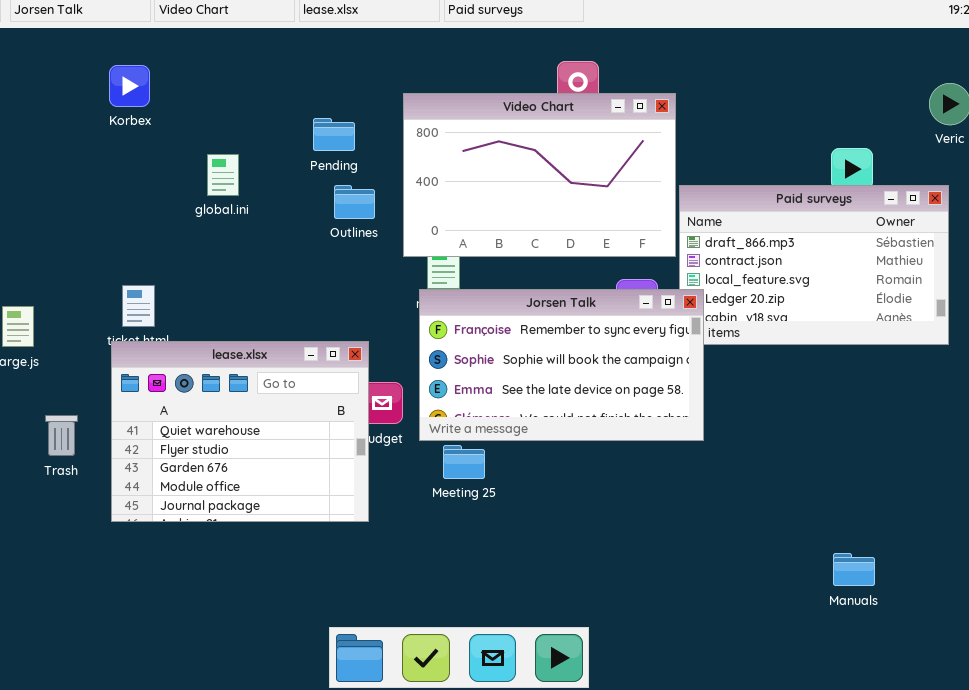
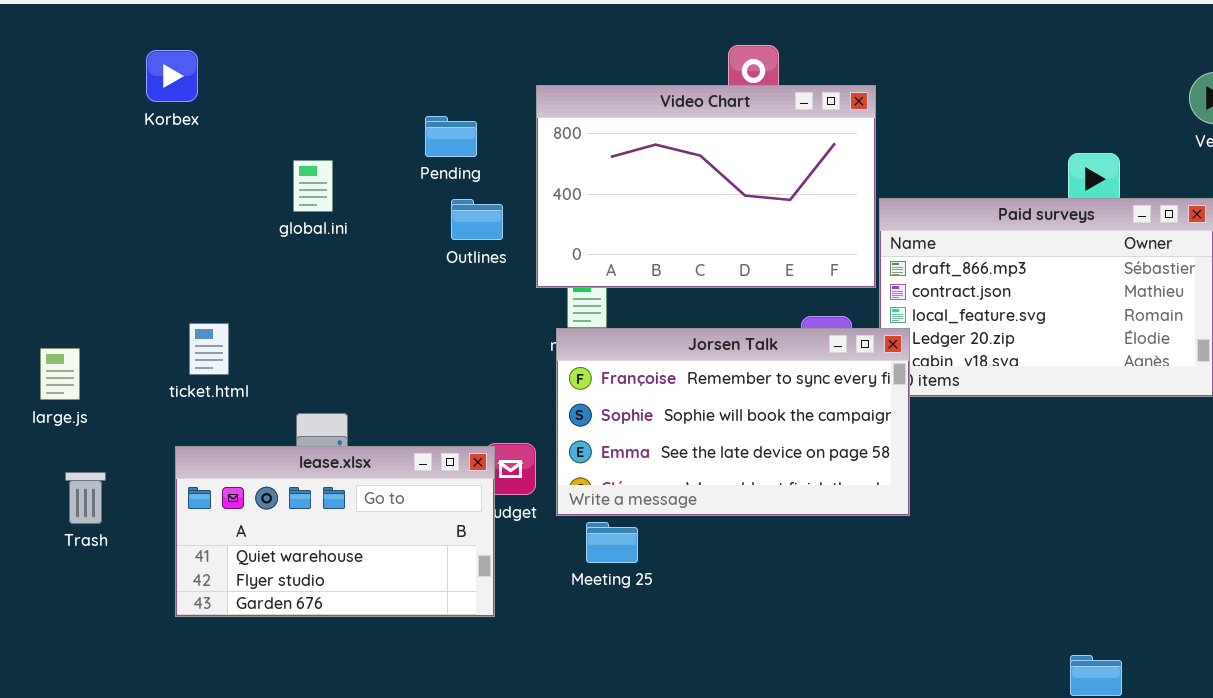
Korbex: [109,65,150,107] -> [146,50,198,102], moved
lease.xlsx: [111,341,369,522] -> [175,446,495,617], resized
Trash: [45,415,78,456] -> [65,472,106,524], moved

